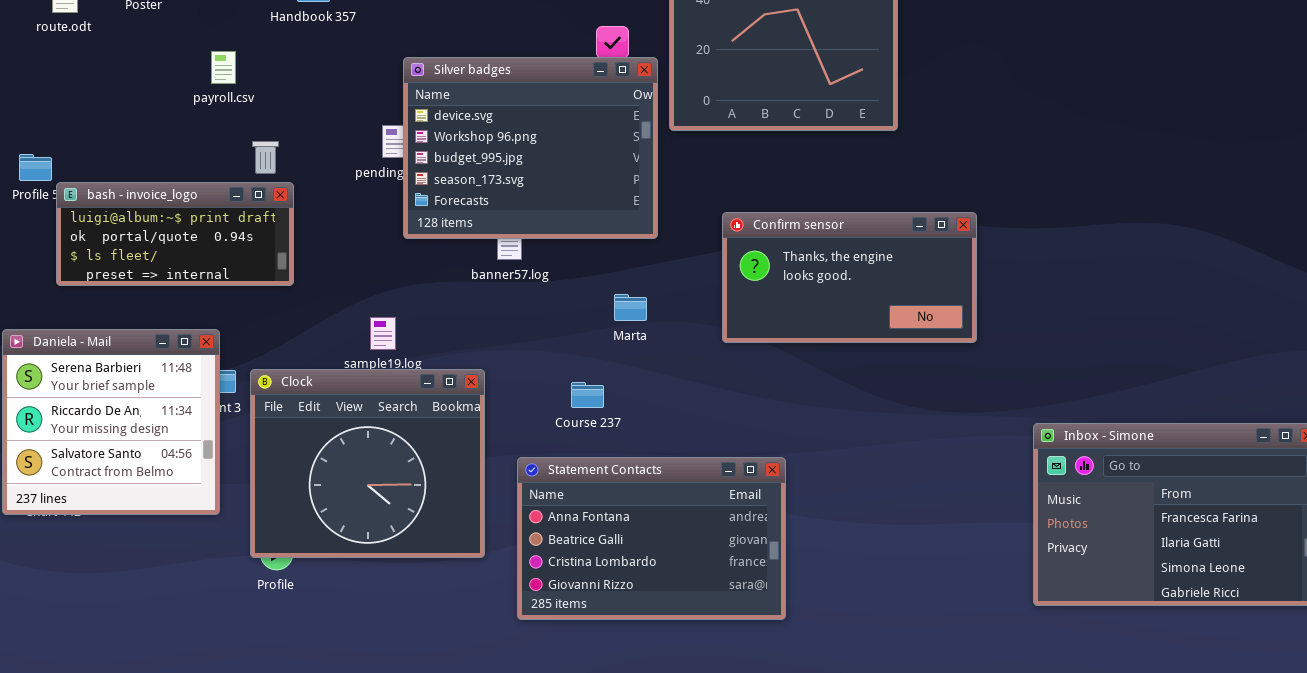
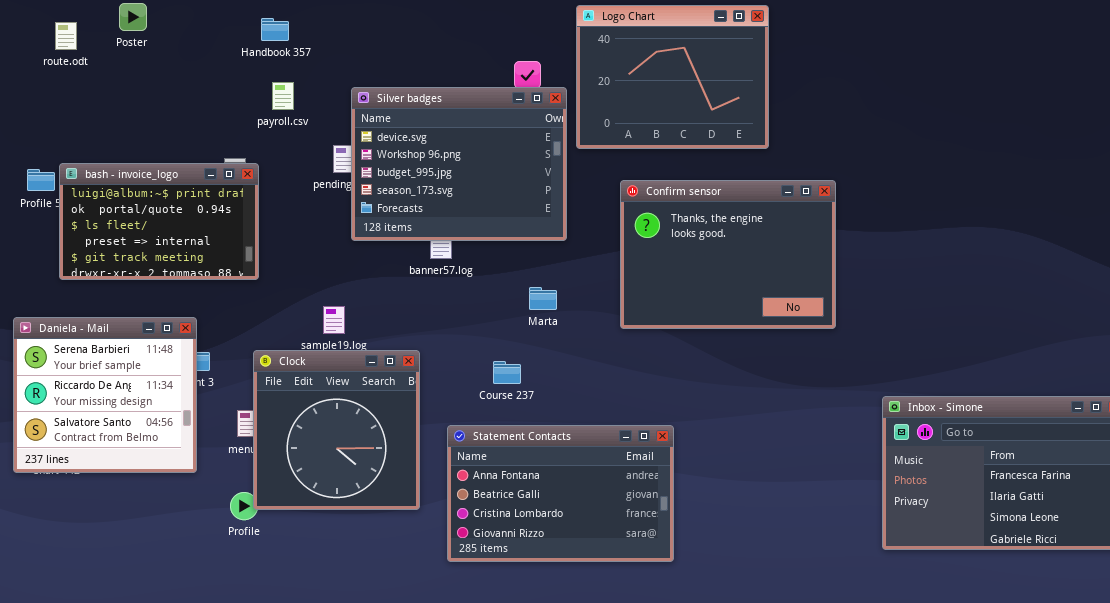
payroll.csv: [211,51,236,84] -> [272,82,294,110], moved
bash - invoice_logo: [56,182,294,286] -> [59,163,259,280], resized
Confirm sensor: [722,212,977,343] -> [620,180,836,329], resized
Clock: [250,369,485,558] -> [253,350,420,510], resized

